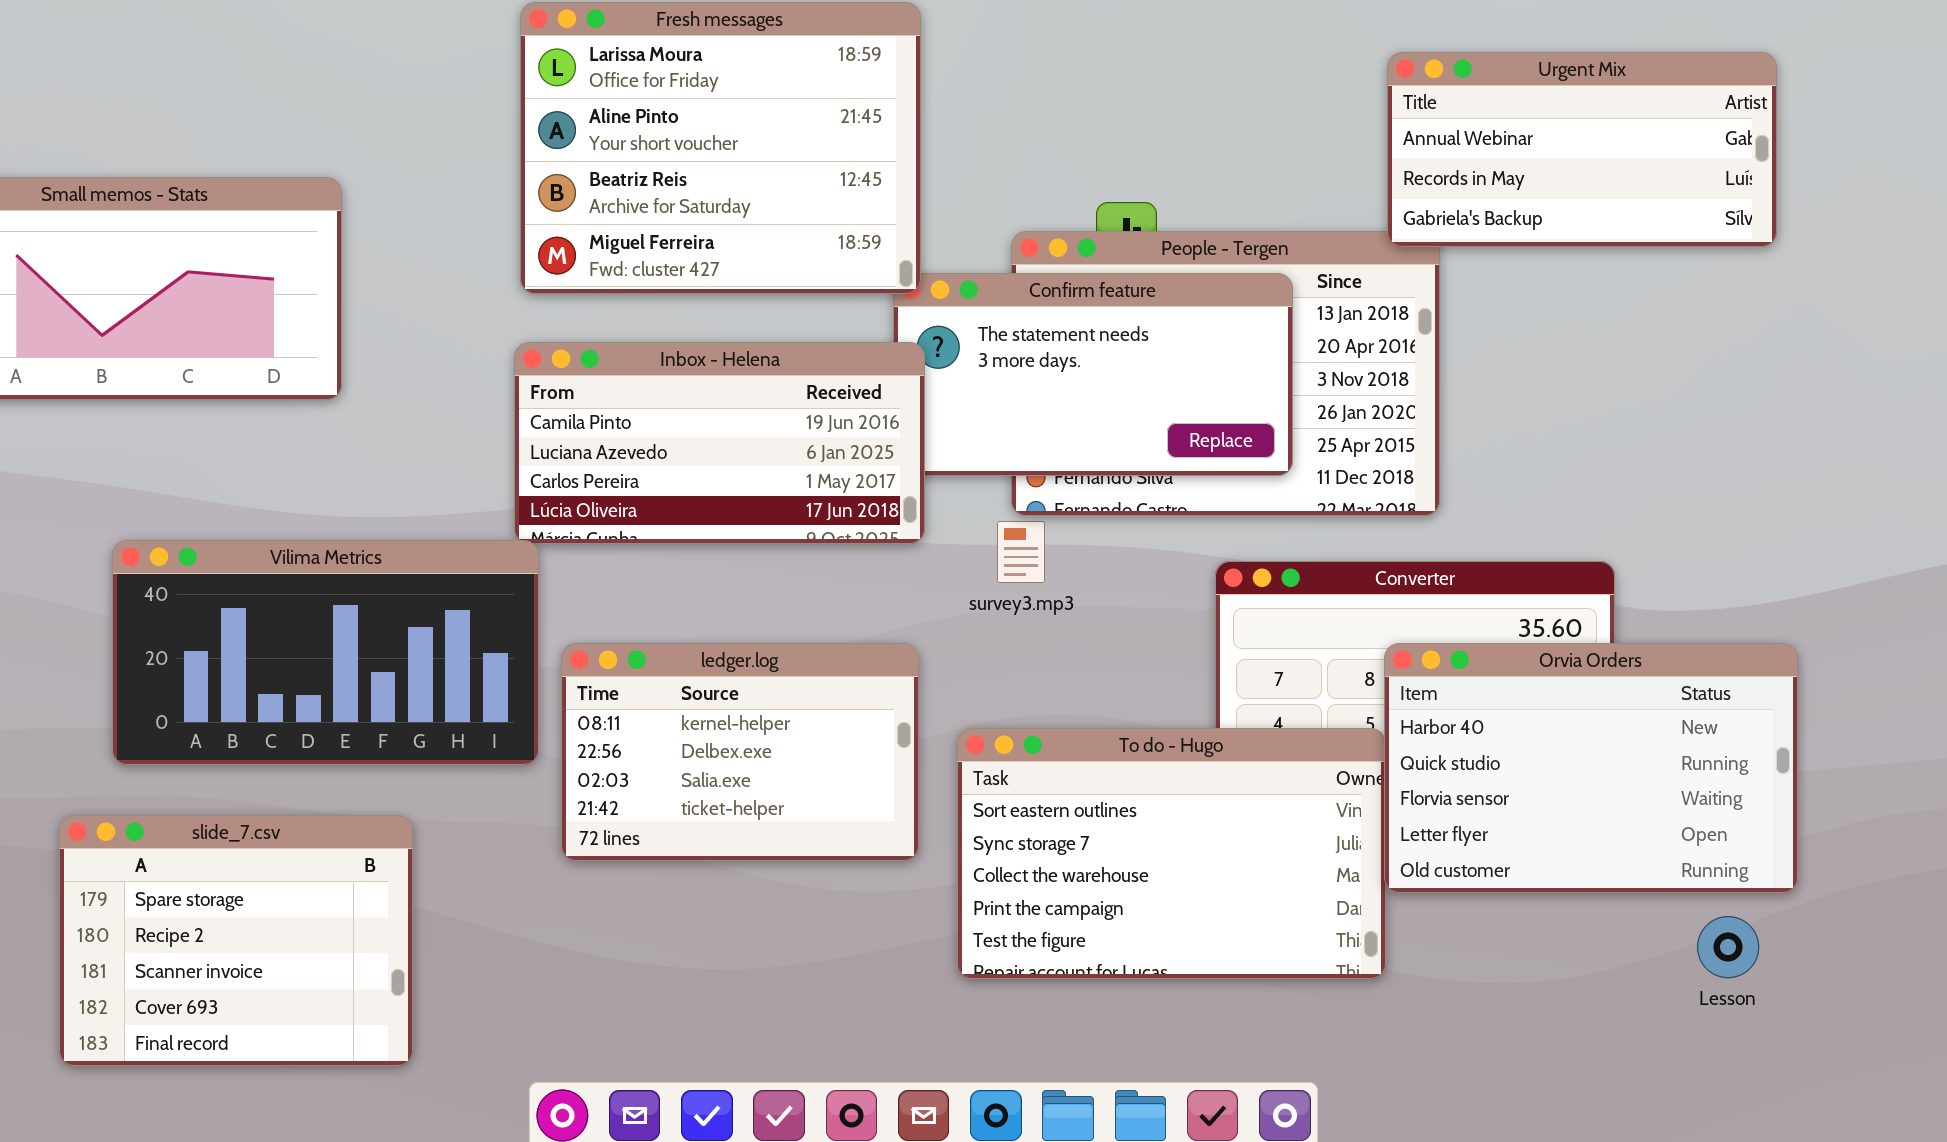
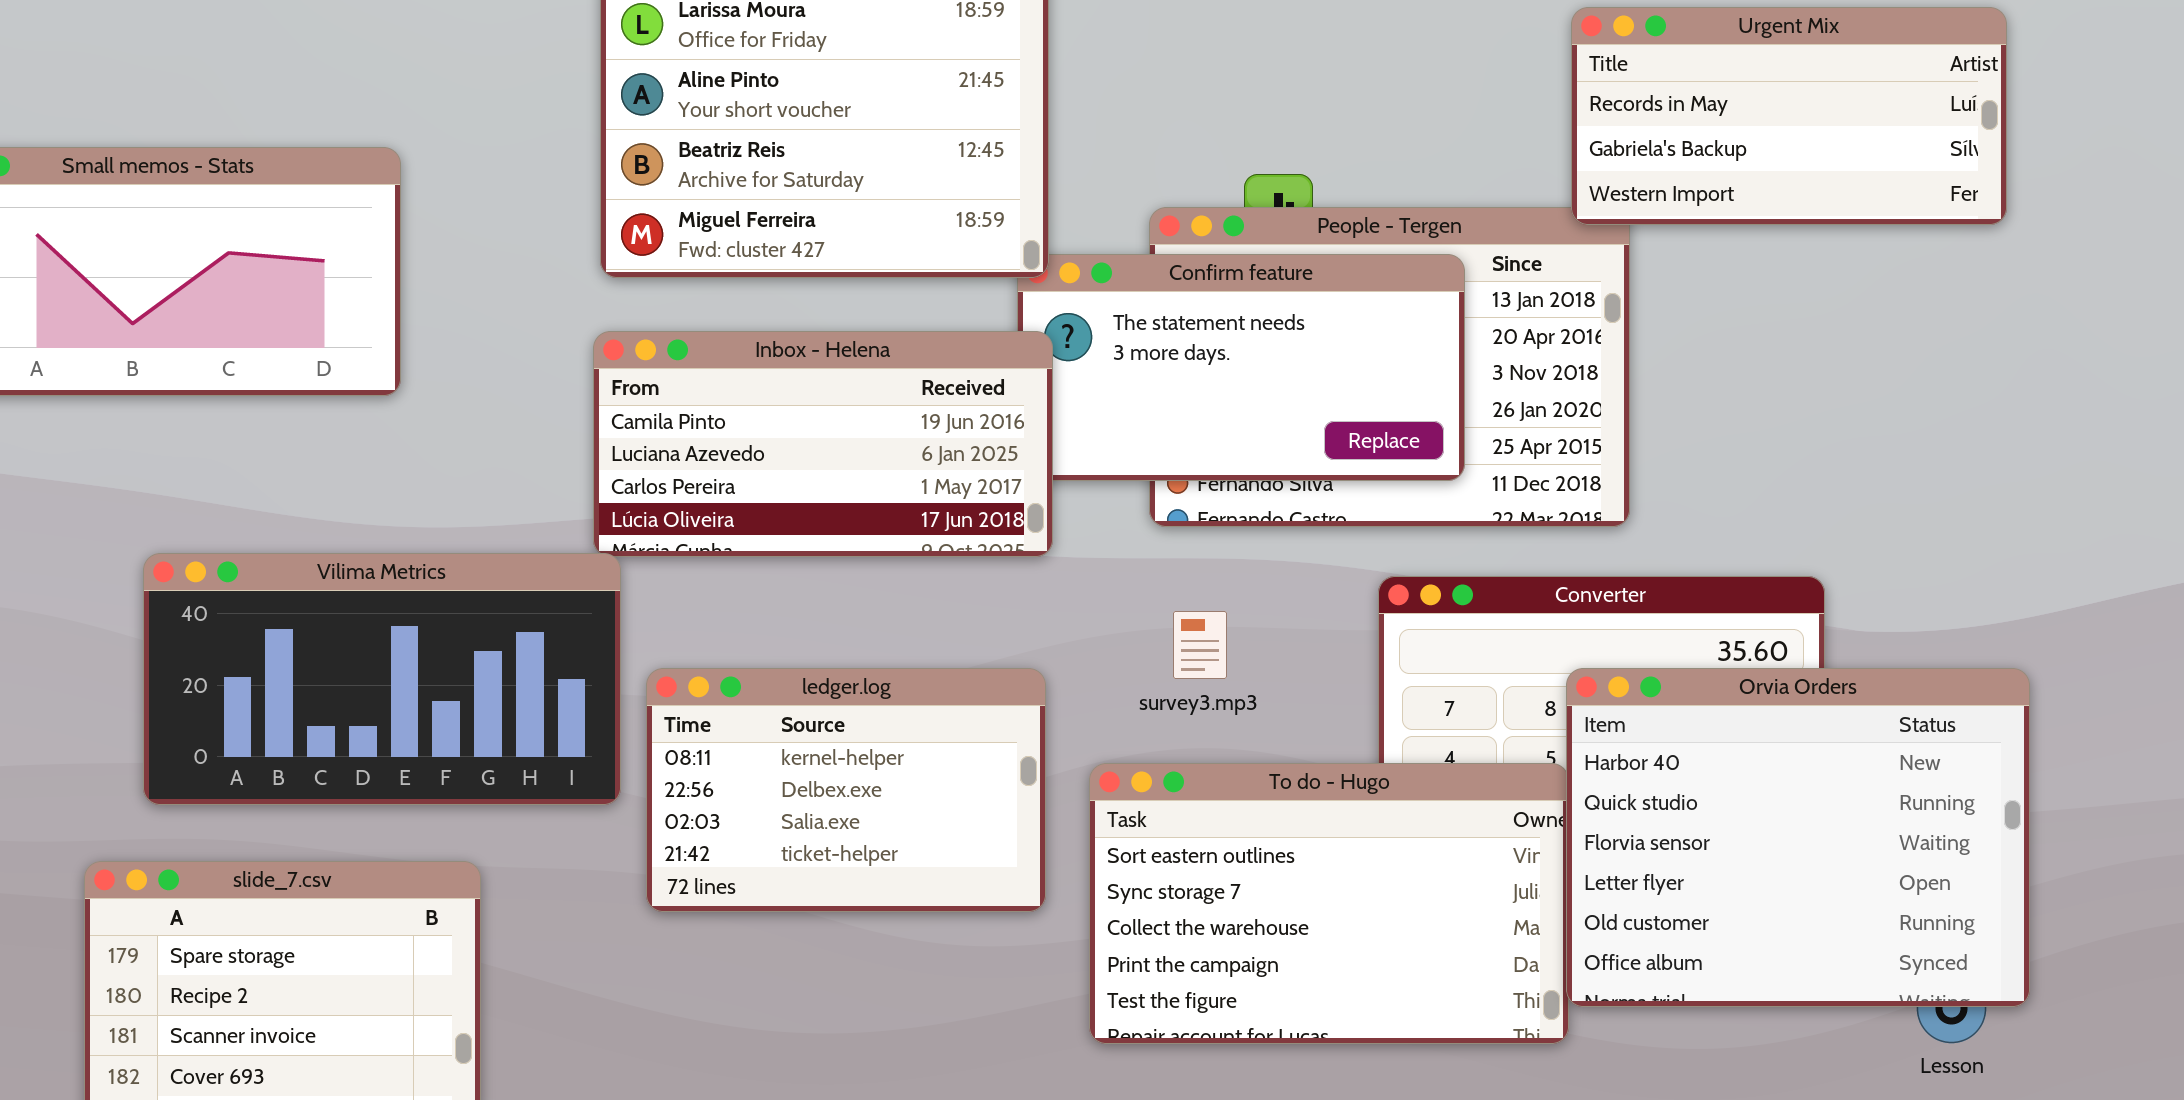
Urgent Mix: [1387,52,1777,247] -> [1571,7,2007,225], scrolled down 1 row
survey3.mp3: [997,521,1045,583] -> [1173,611,1227,679], moved
Orvia Orders: [1384,643,1798,893] -> [1566,668,2030,1007], resized

